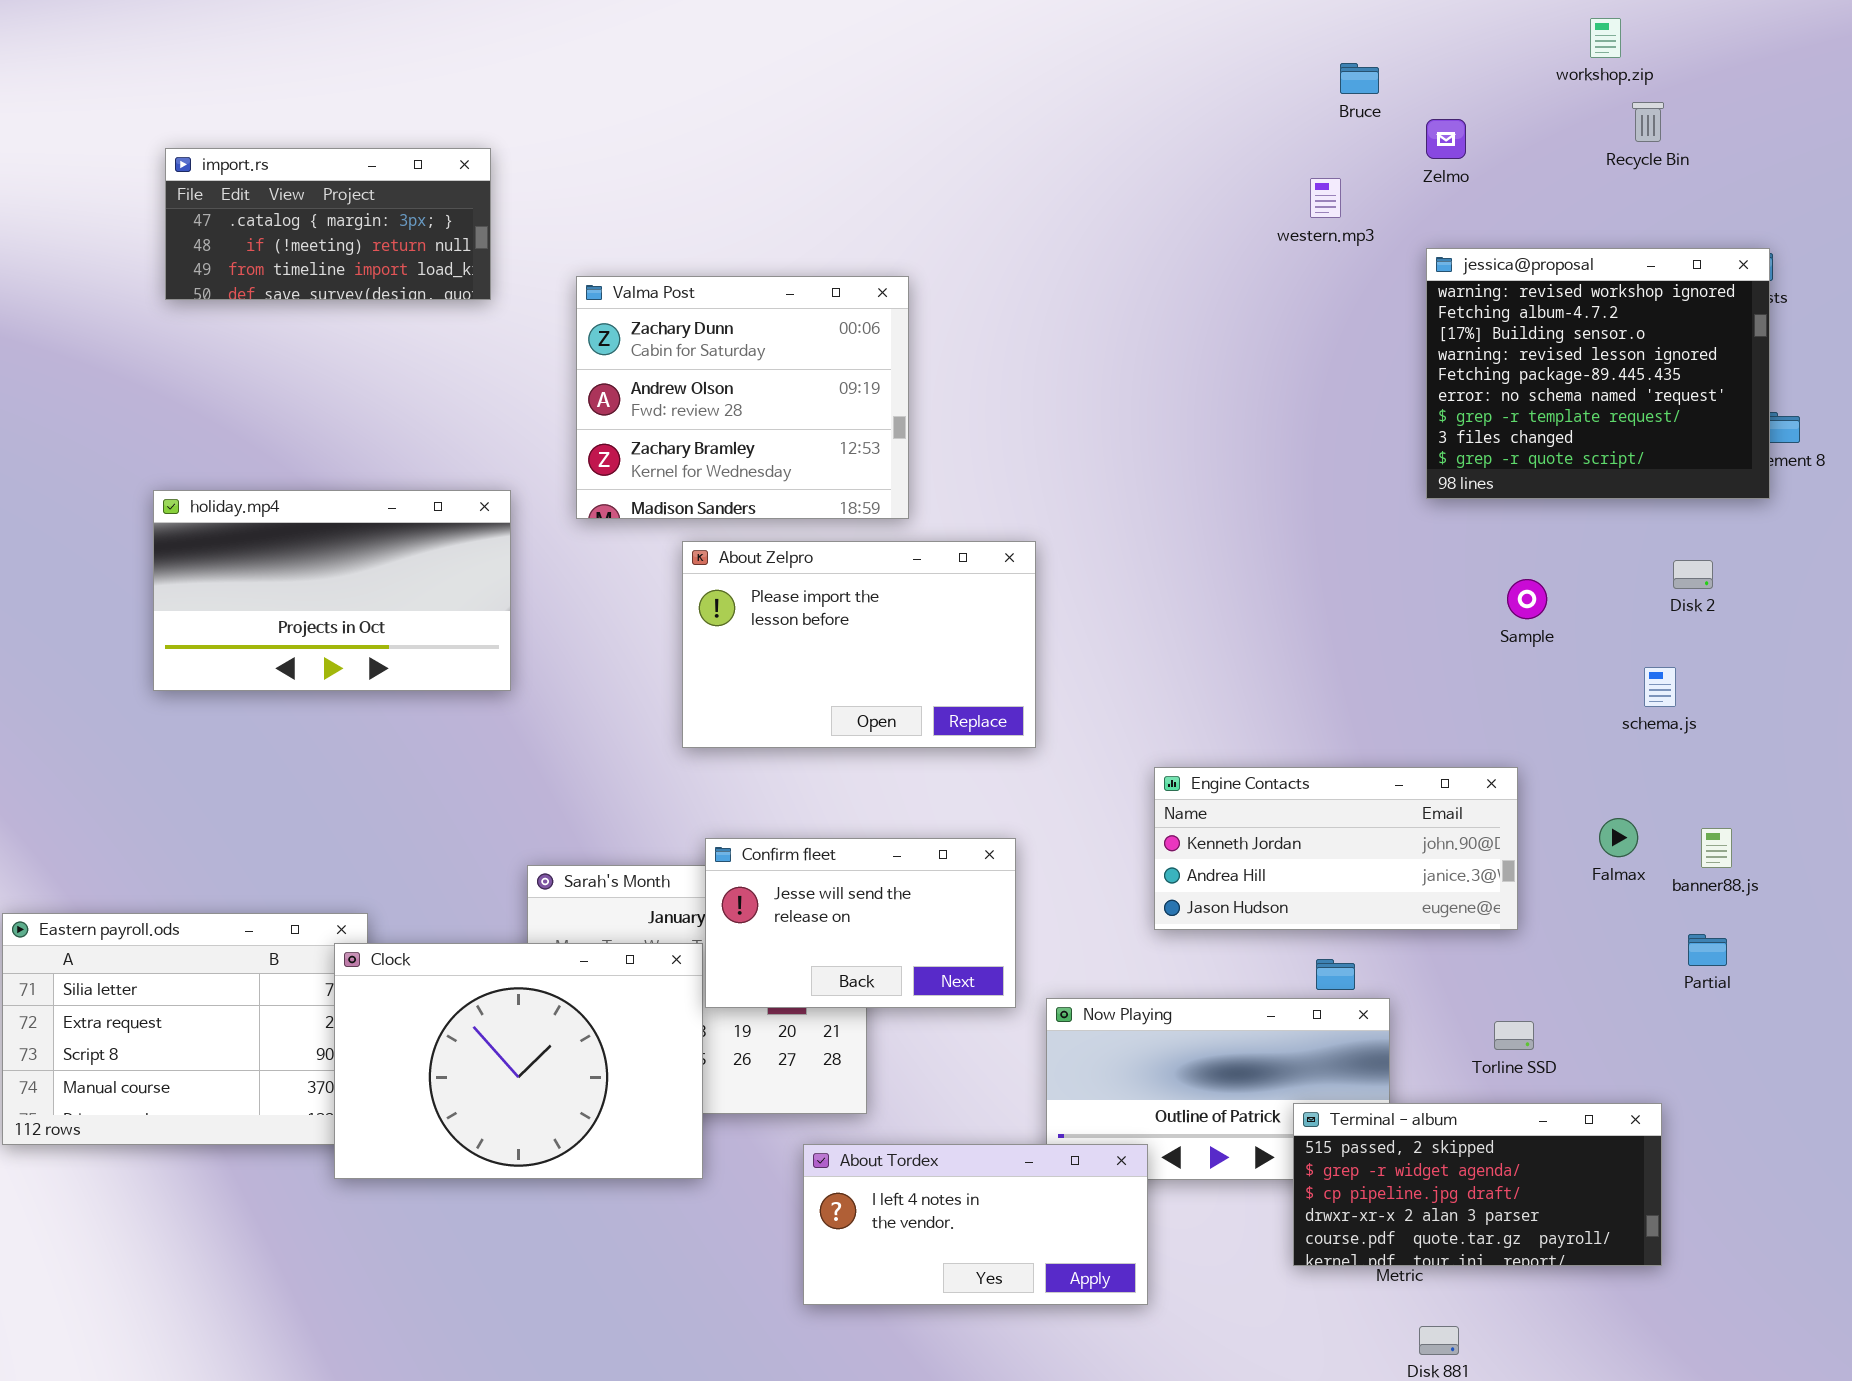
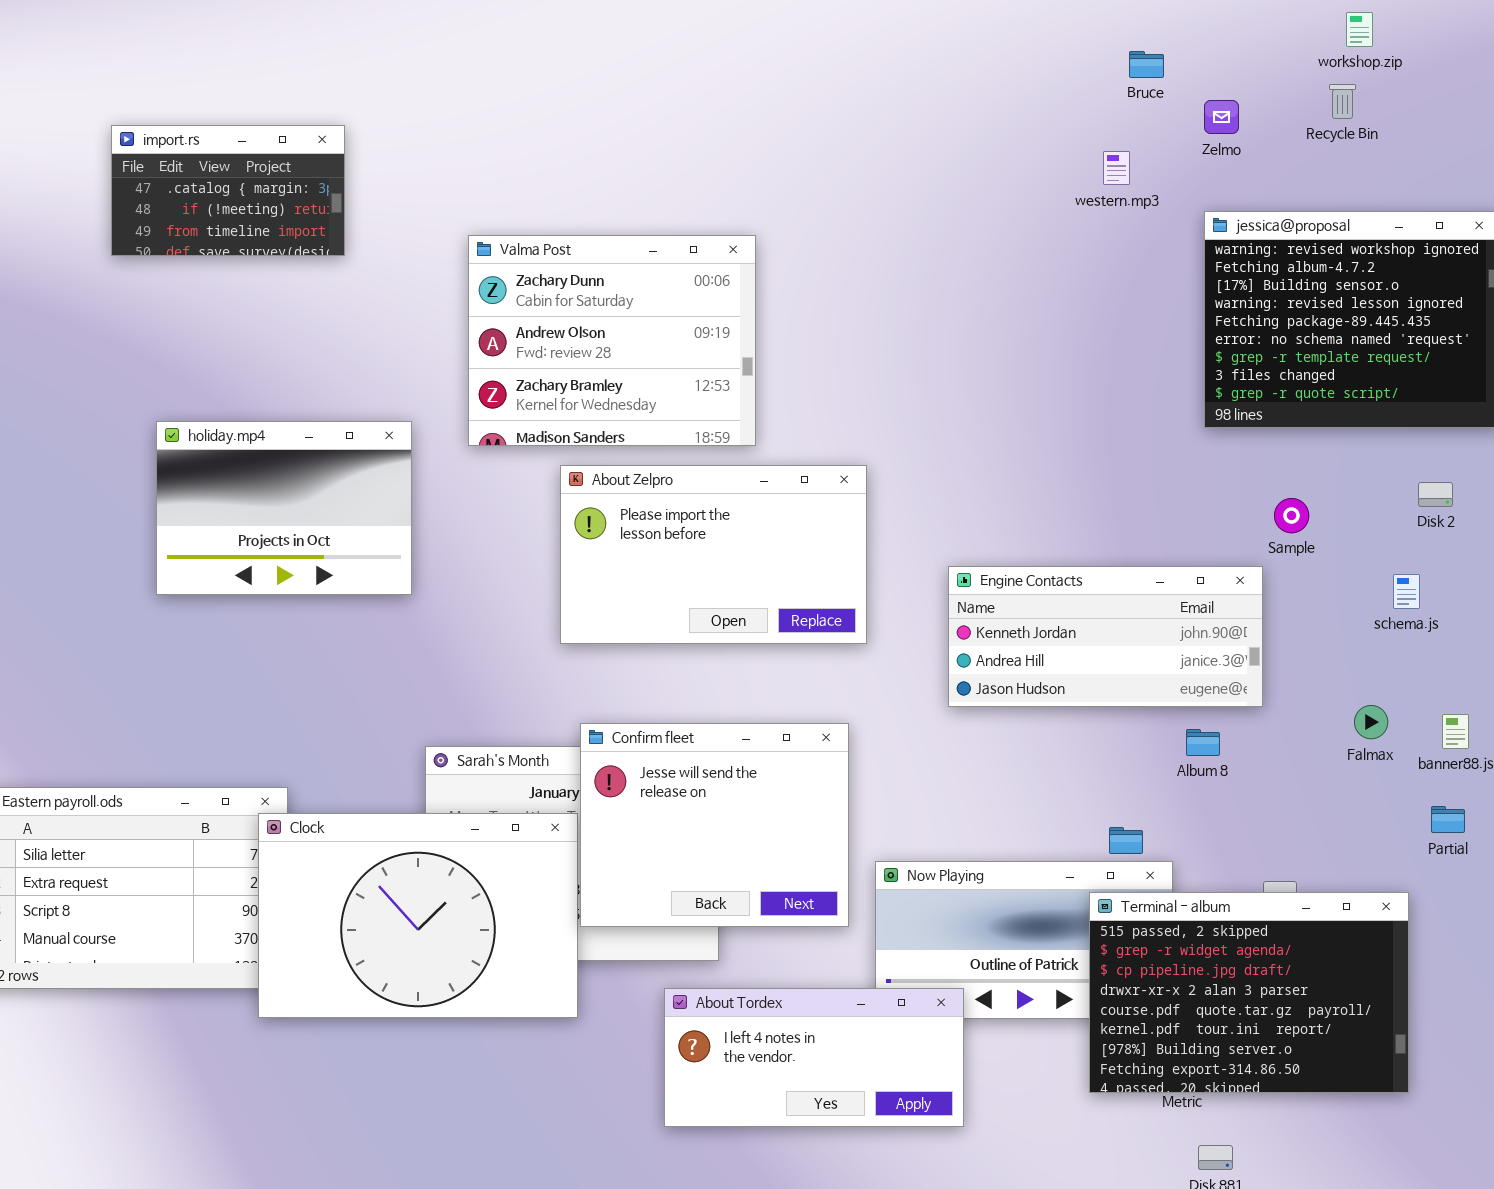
Recycle Bin: [1632,102,1664,142] -> [1329,84,1356,119], moved
import.rs: [165,148,491,300] -> [111,125,345,256], resized
holiday.mp4: [153,490,511,691] -> [156,421,412,595], resized
Engine Contacts: [1154,767,1518,930] -> [948,566,1263,707], moved
Confirm fleet: [705,838,1016,1008] -> [580,723,849,927], resized
Terminal - album: [1293,1103,1662,1266] -> [1089,892,1409,1093], resized

